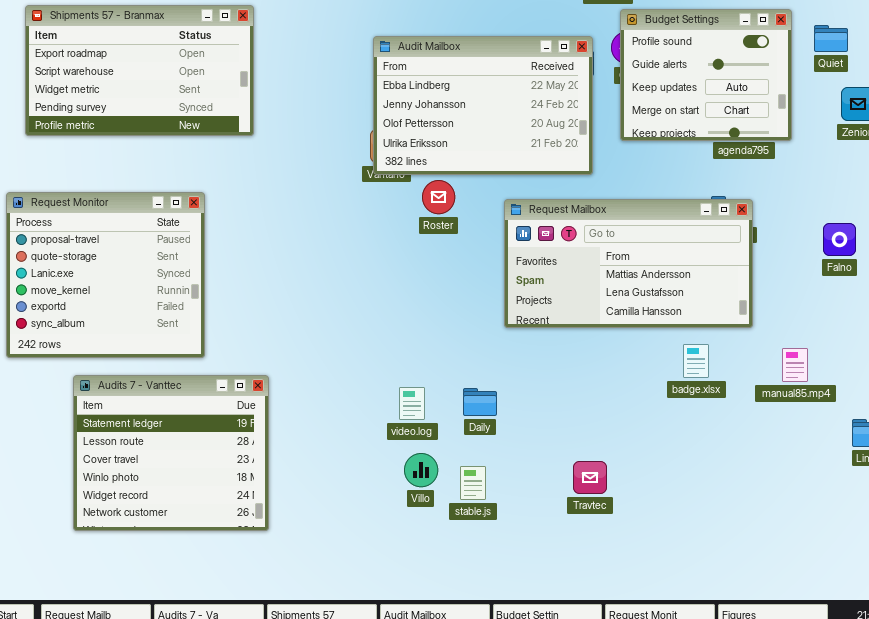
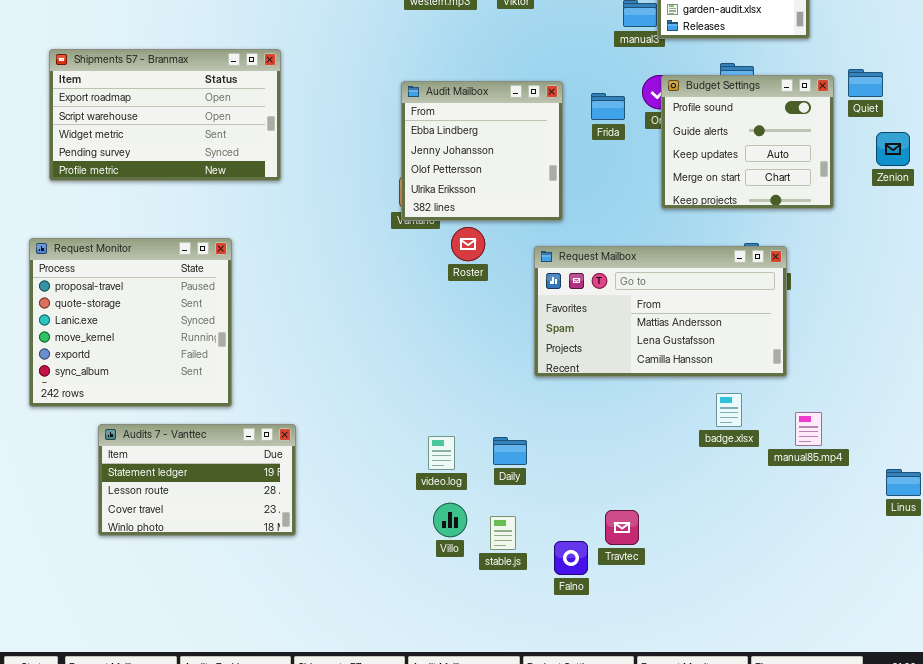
Budget Settings: [620,9,792,141] -> [661,75,834,209], moved
Audit Mailbox: [373,36,593,175] -> [401,81,563,221], resized
Falno: [823,223,856,256] -> [554,541,588,575], moved
manual85.mp4: [782,348,808,382] -> [795,412,822,446], moved
Audits 7 - Vanttec: [73,375,269,531] -> [98,424,296,536], resized

